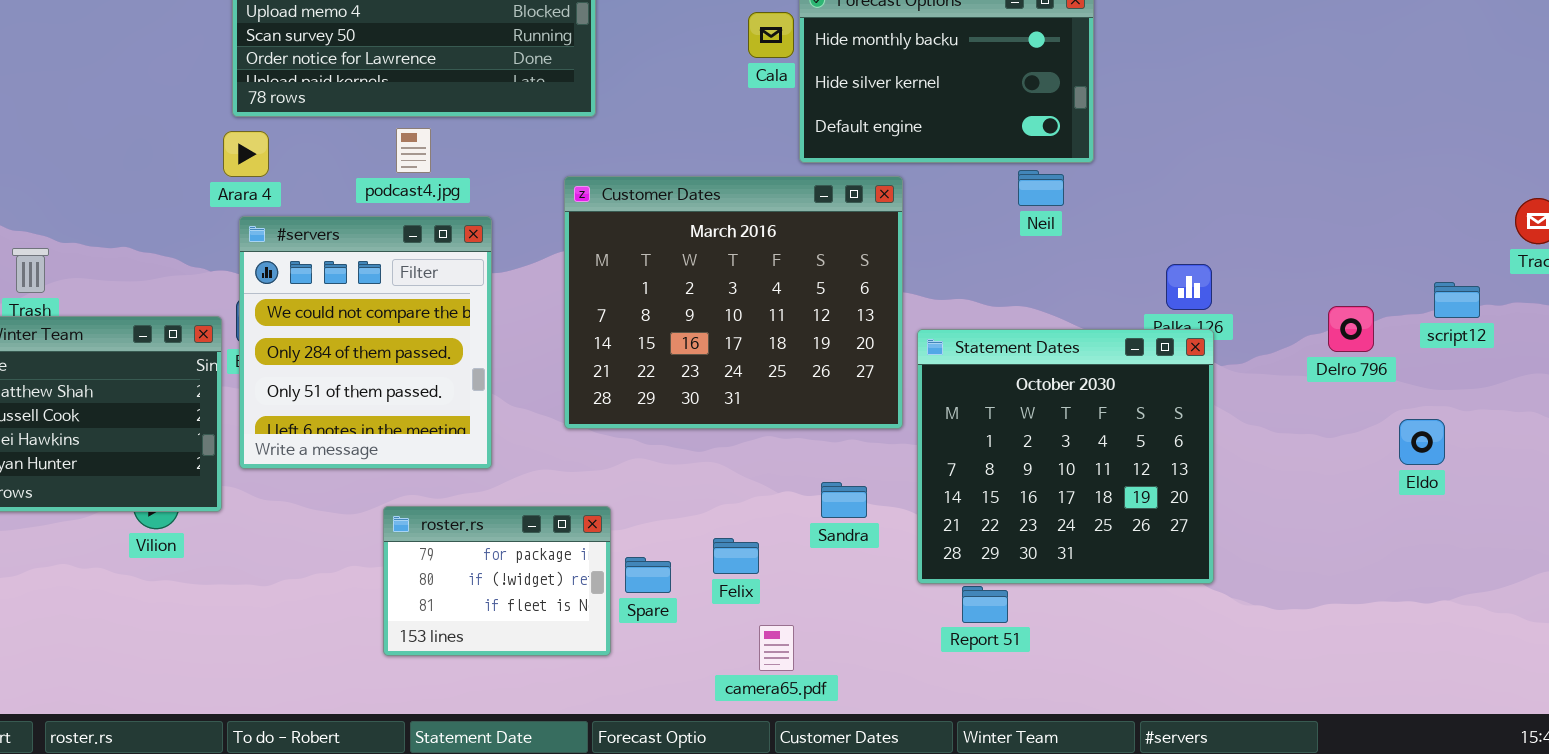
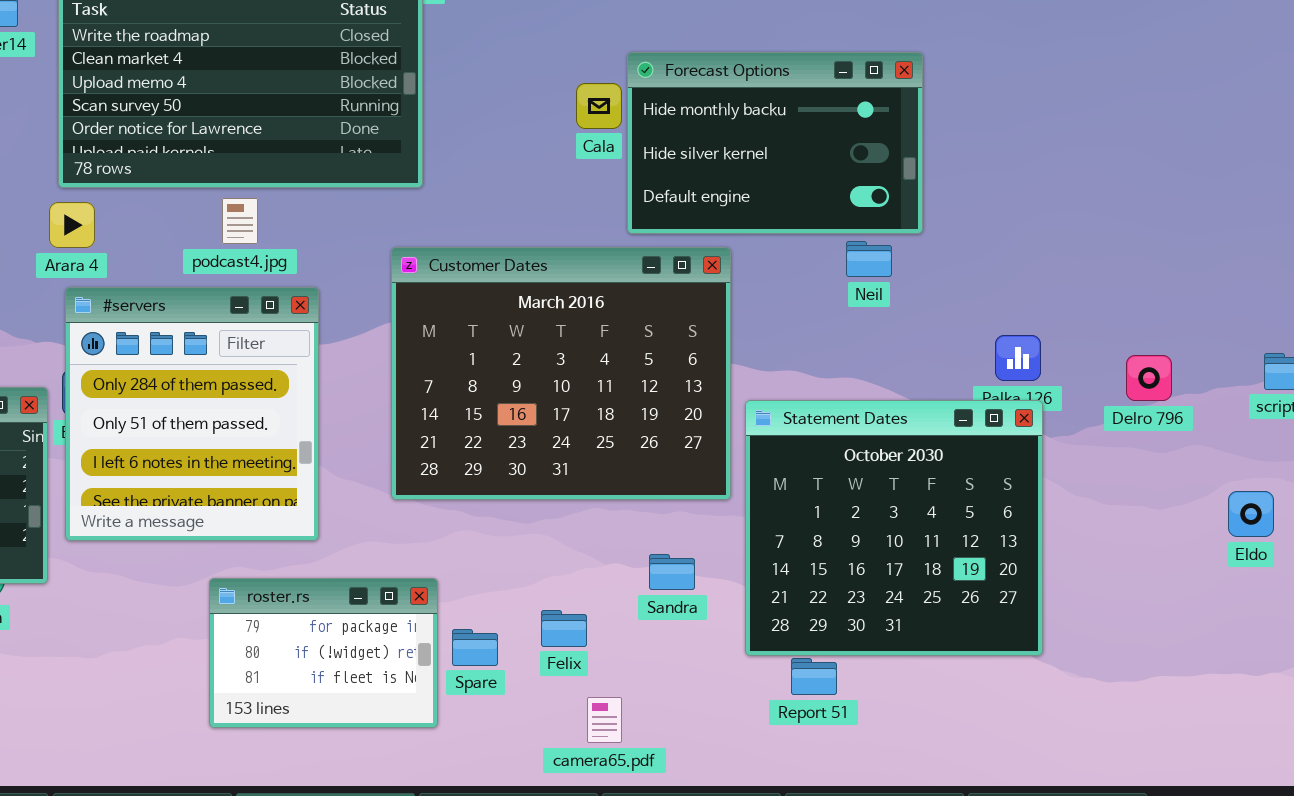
#servers: [239,216,492,469] -> [65,287,319,541], scrolled down 1 row
Delro 796: [1328,306,1374,352] -> [1126,355,1172,401], moved

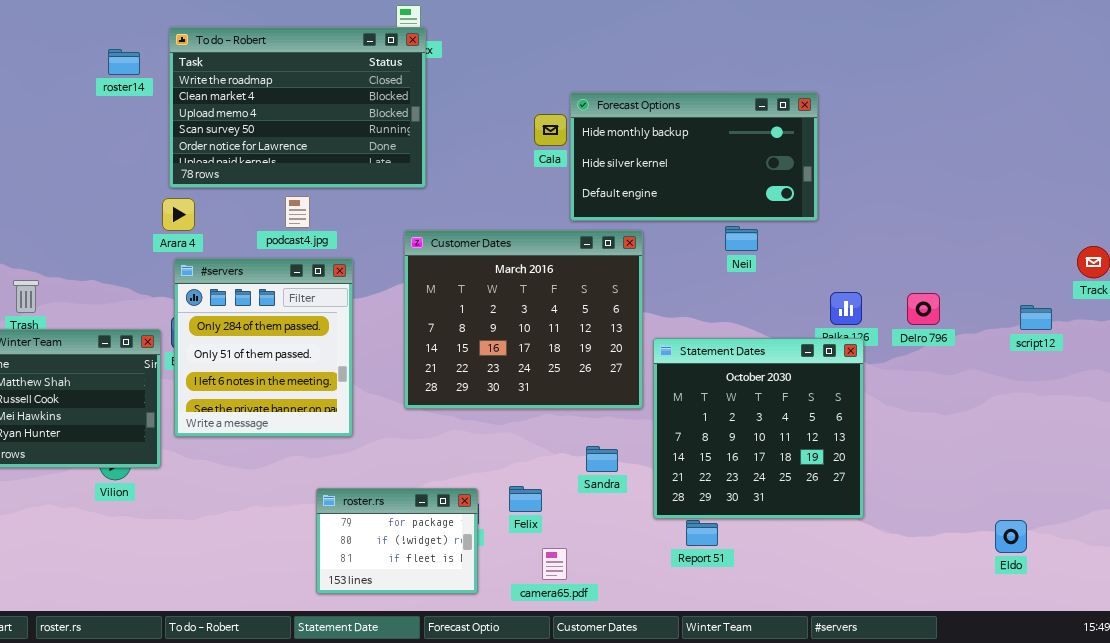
Forecast Options: [627,52,923,234] -> [570,92,818,221], resized
Delro 796: [1126,355,1172,401] -> [907,293,940,325], moved
Eldo: [1228,491,1274,537] -> [995,520,1027,553], moved
roster.rs: [209,578,438,728] -> [316,488,478,594], moved

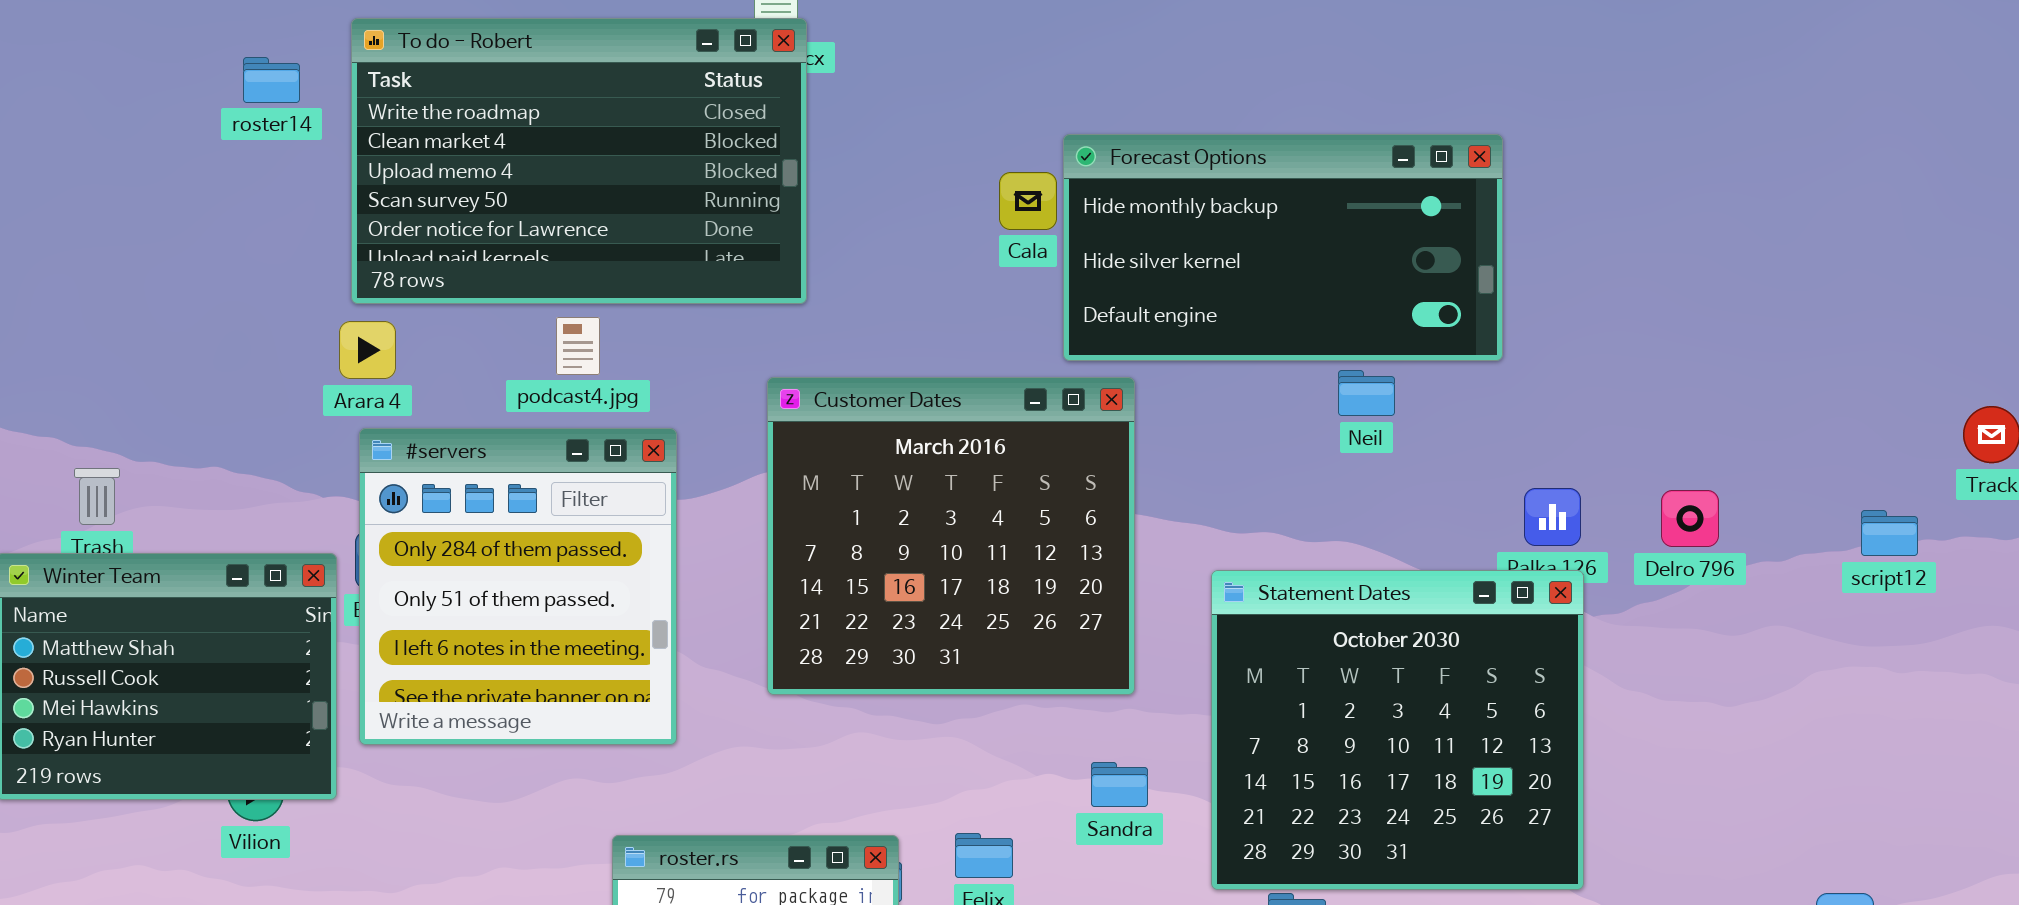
Customer Dates: [404,230,643,409] -> [767,377,1135,695], resized

